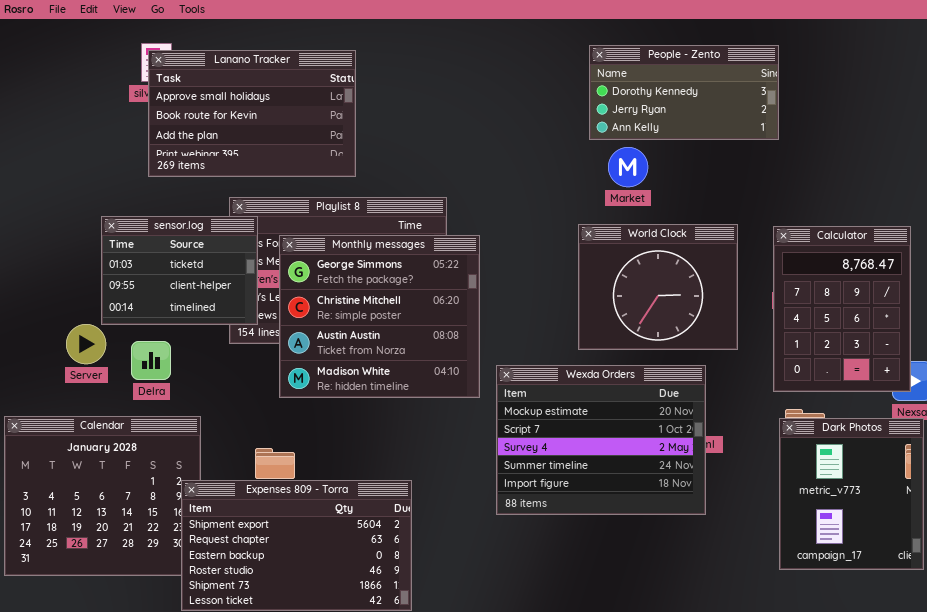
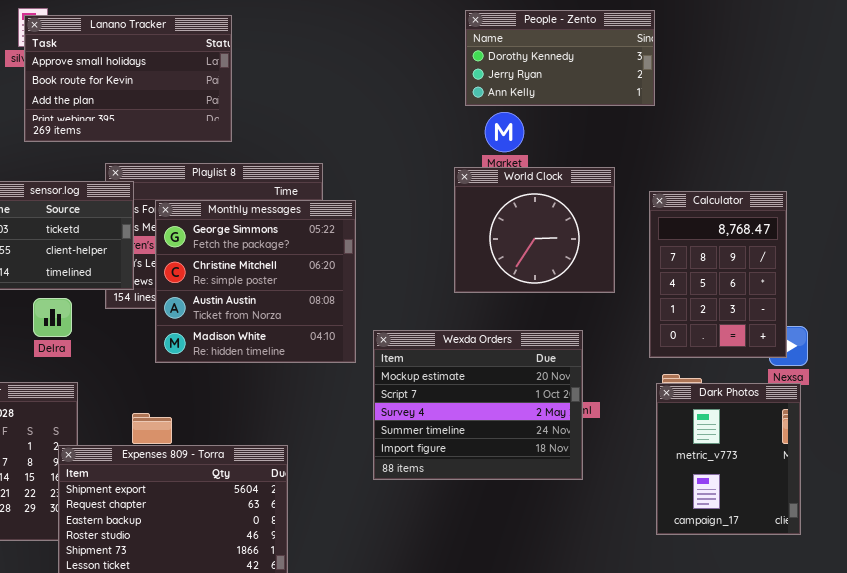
World Clock: [578,224,738,350] -> [454,167,615,293], moved
Delra: [131,341,171,380] -> [33,298,72,337], moved

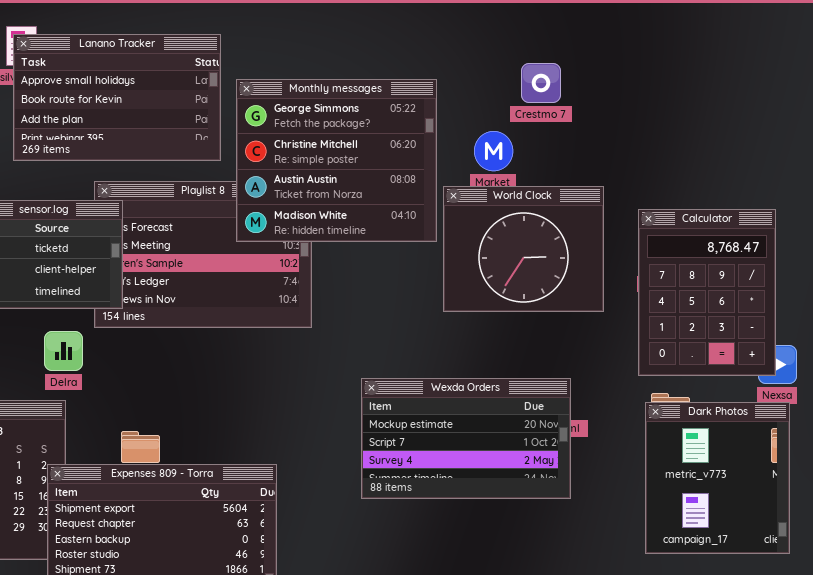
People - Zento: [465,10,655,106] -> none, closed
Monthly messages: [155,200,356,363] -> [236,79,437,242], moved
Delra: [33,298,72,337] -> [44,331,83,371], moved
Wexda Orders: [373,330,583,480] -> [361,378,571,499], resized

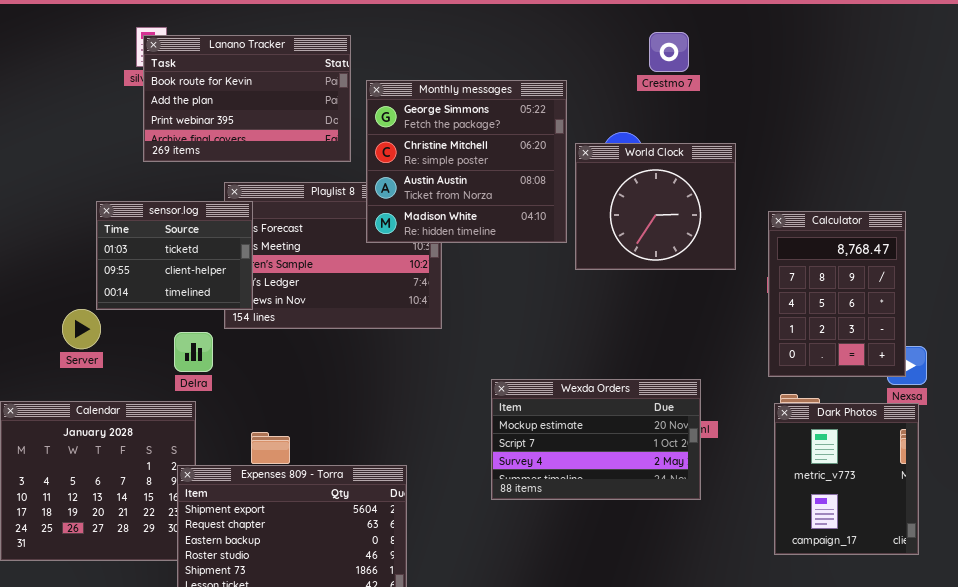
Lanano Tracker: [13,34,221,161] -> [143,35,351,162], scrolled down 1 row
Crestmo 7: [521,63,561,103] -> [649,32,689,72], moved
World Clock: [443,186,604,312] -> [575,143,736,270], moved

